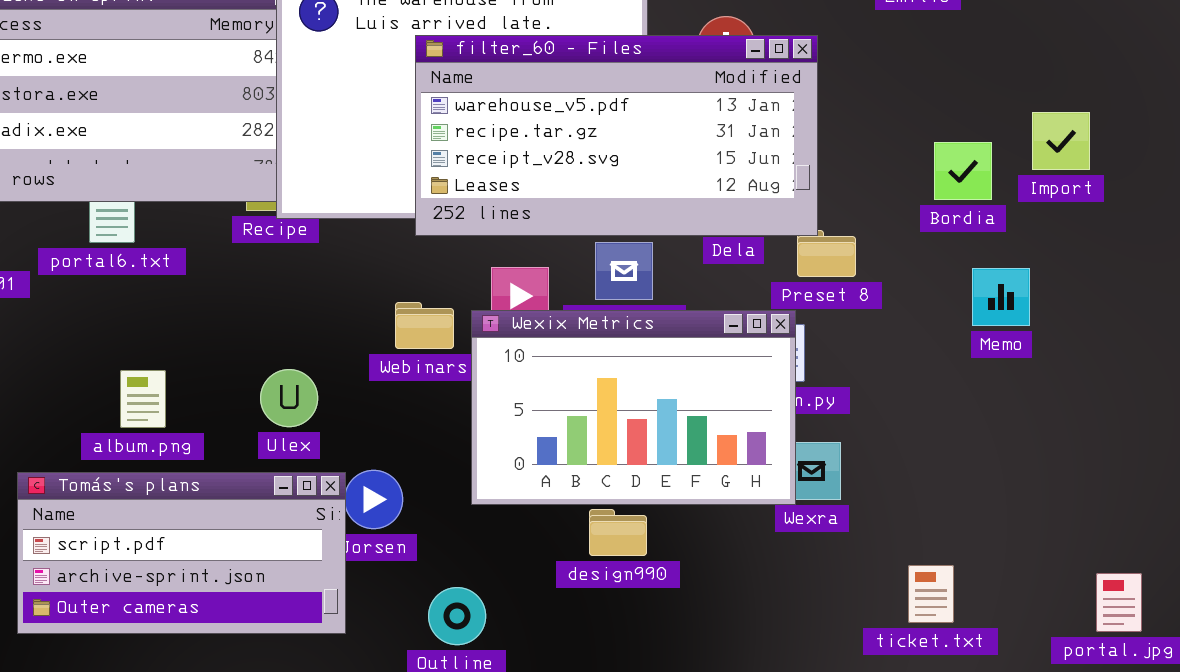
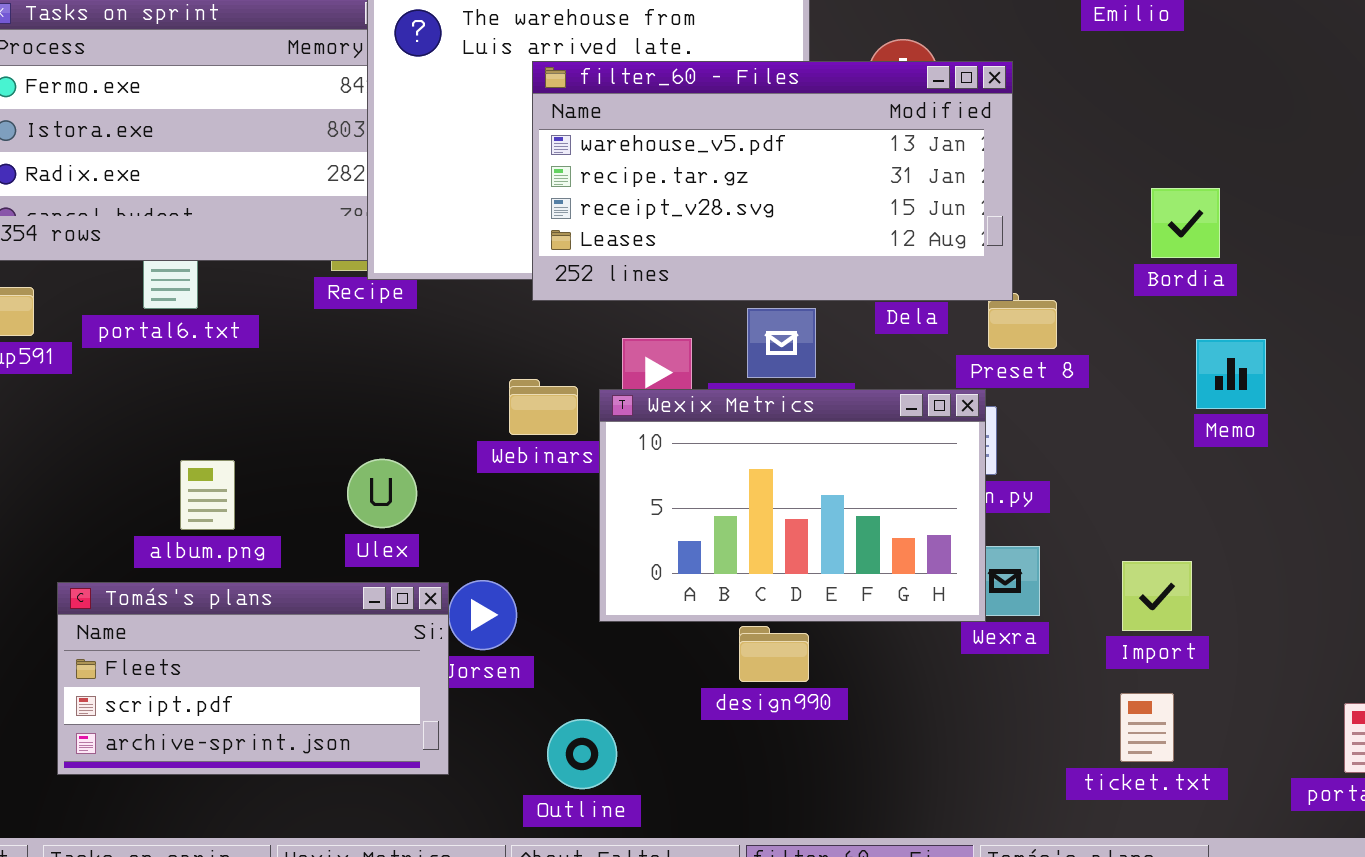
Import: [1032,112,1090,170] -> [1122,561,1192,631], moved
Tomás's plans: [17,472,346,634] -> [57,582,449,775], scrolled up 1 row

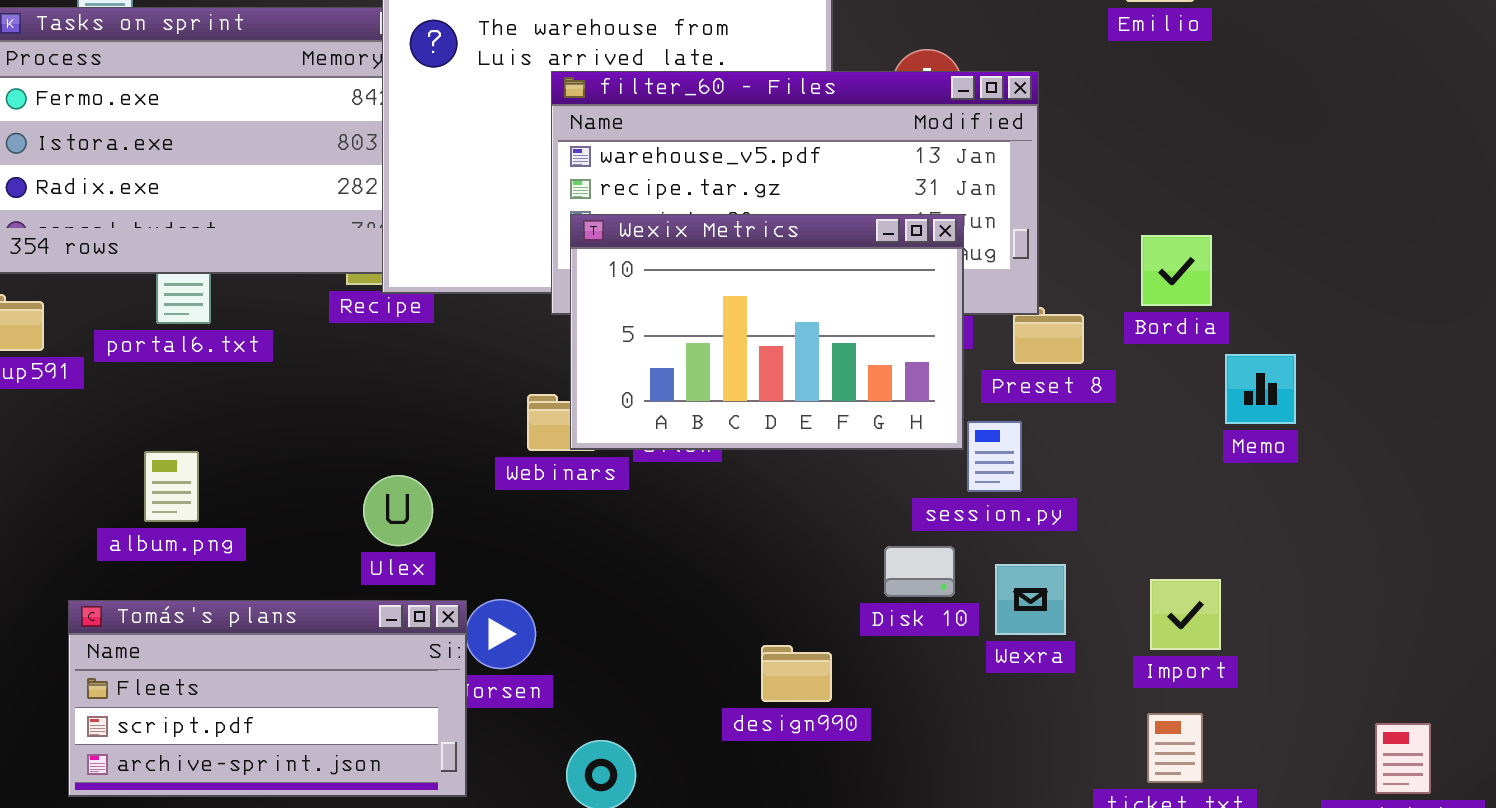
Bordia: [1151,188,1220,258] -> [1141,235,1212,306], moved
Wexix Metrics: [599,389,986,622] -> [570,214,964,450], moved
album.png: [180,460,235,530] -> [144,451,199,522], moved

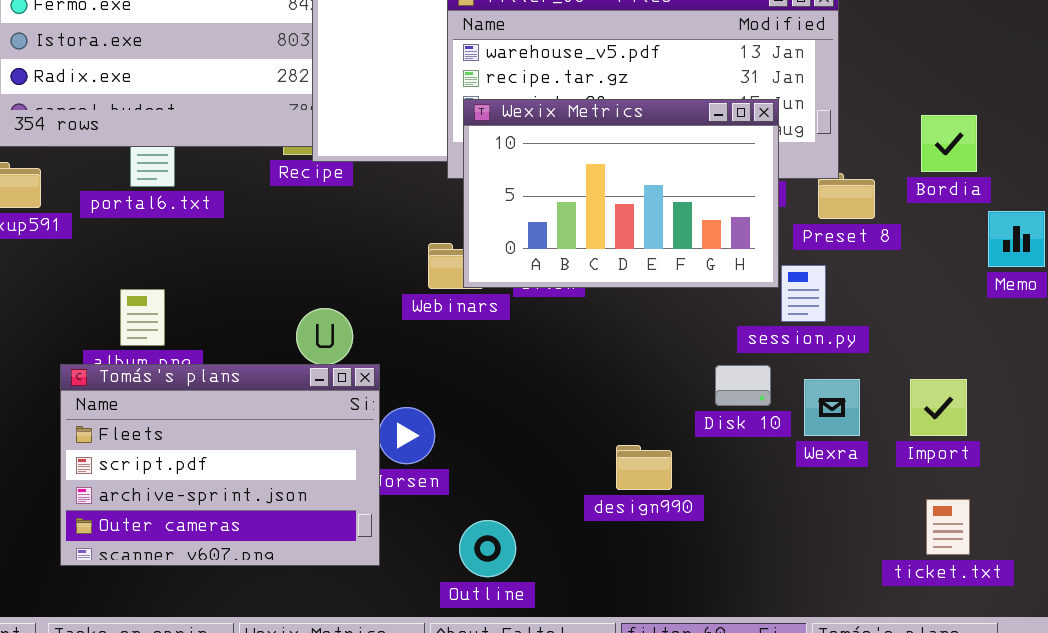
Import: [1150,579,1221,650] -> [910,379,967,436], moved
Tomás's plans: [68,600,467,797] -> [60,364,380,566], resized

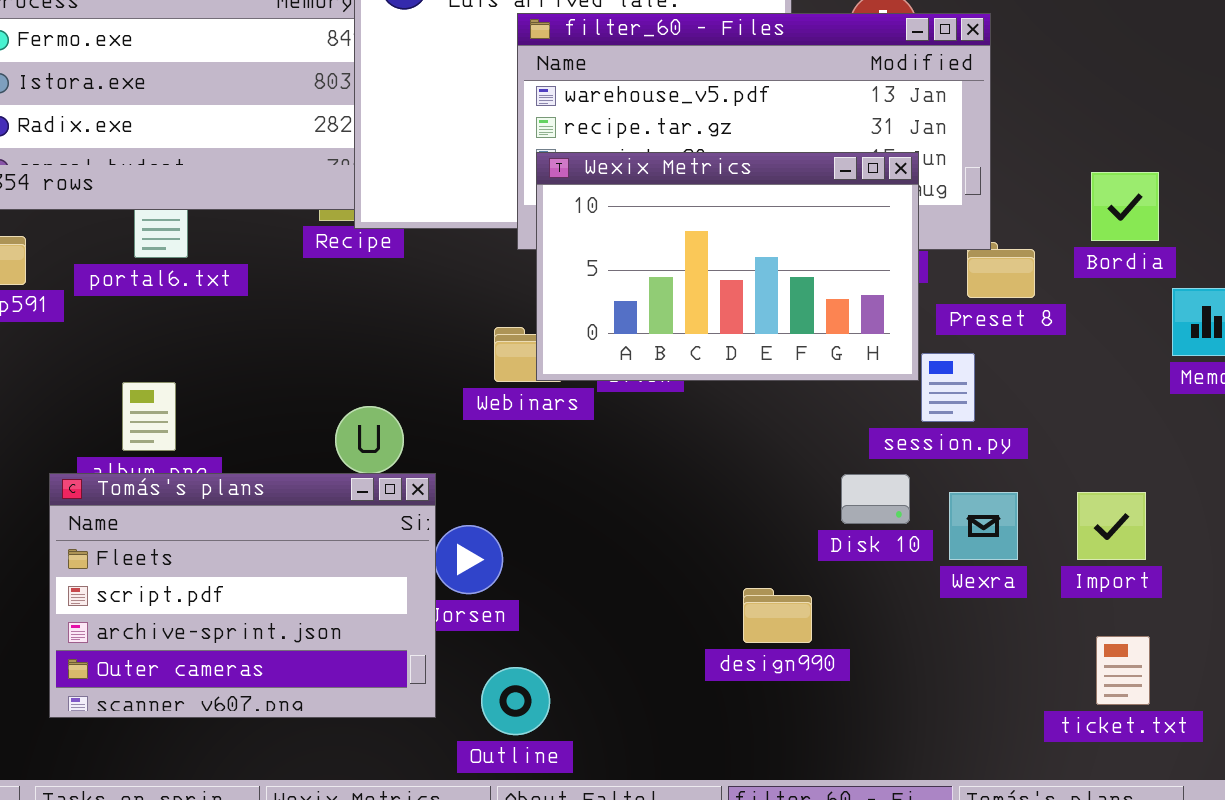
design990: [616,445,672,490] -> [743,588,812,643], moved
Outline: [459,520,516,577] -> [481,667,550,735], moved

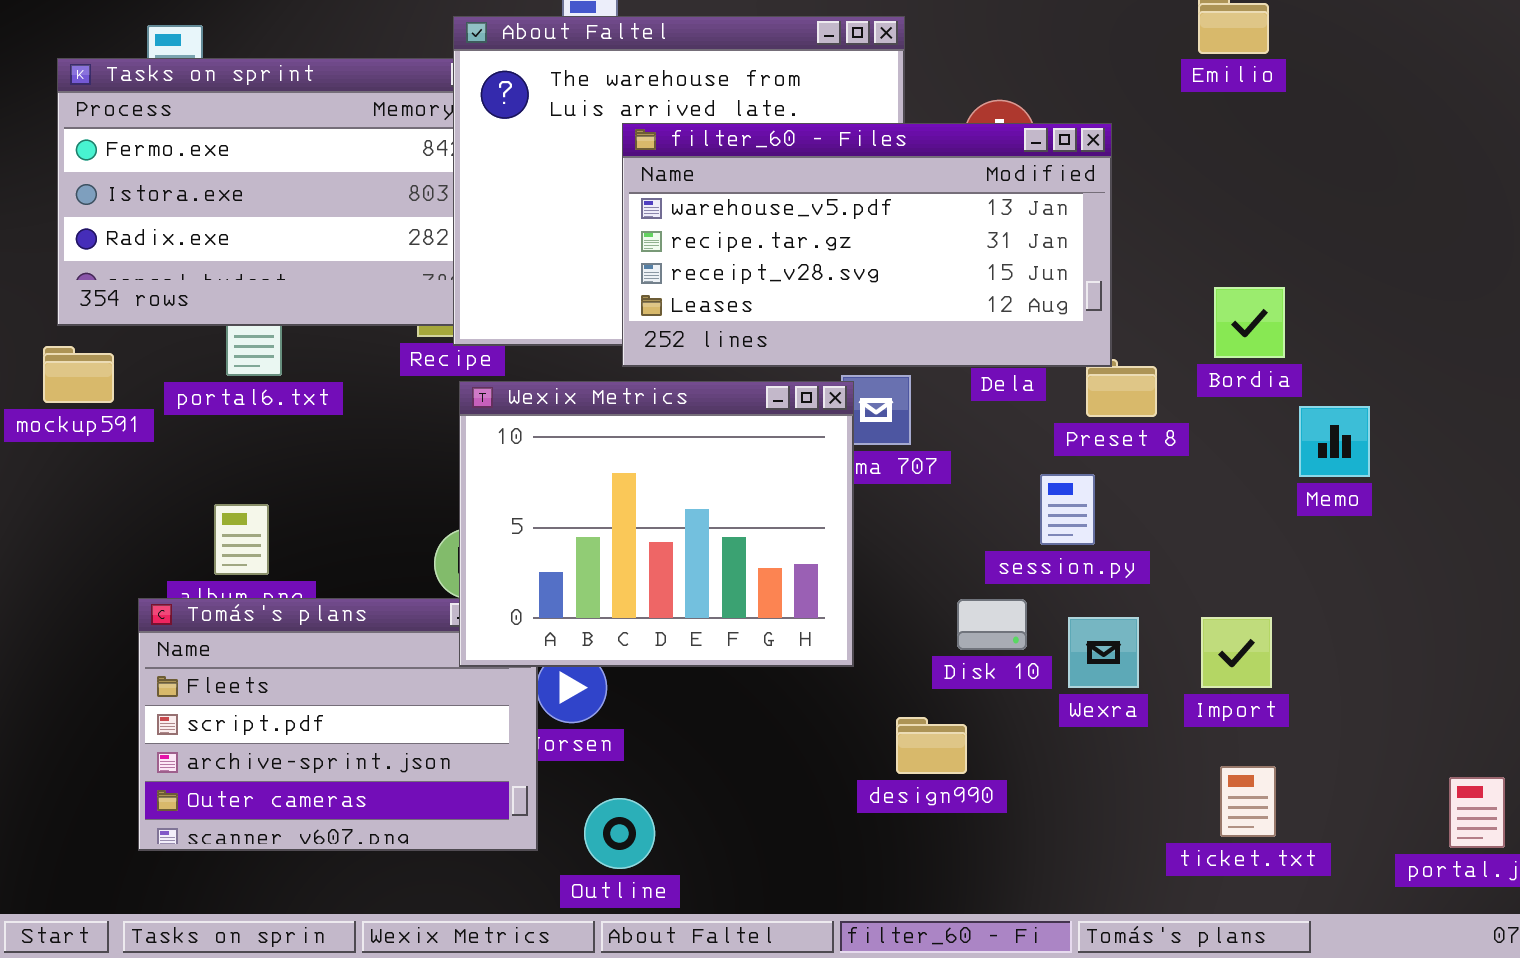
Wexix Metrics: [536,152,919,381] -> [459,381,854,667], moved, resized
design990: [743,588,812,643] -> [896,717,967,774], moved

